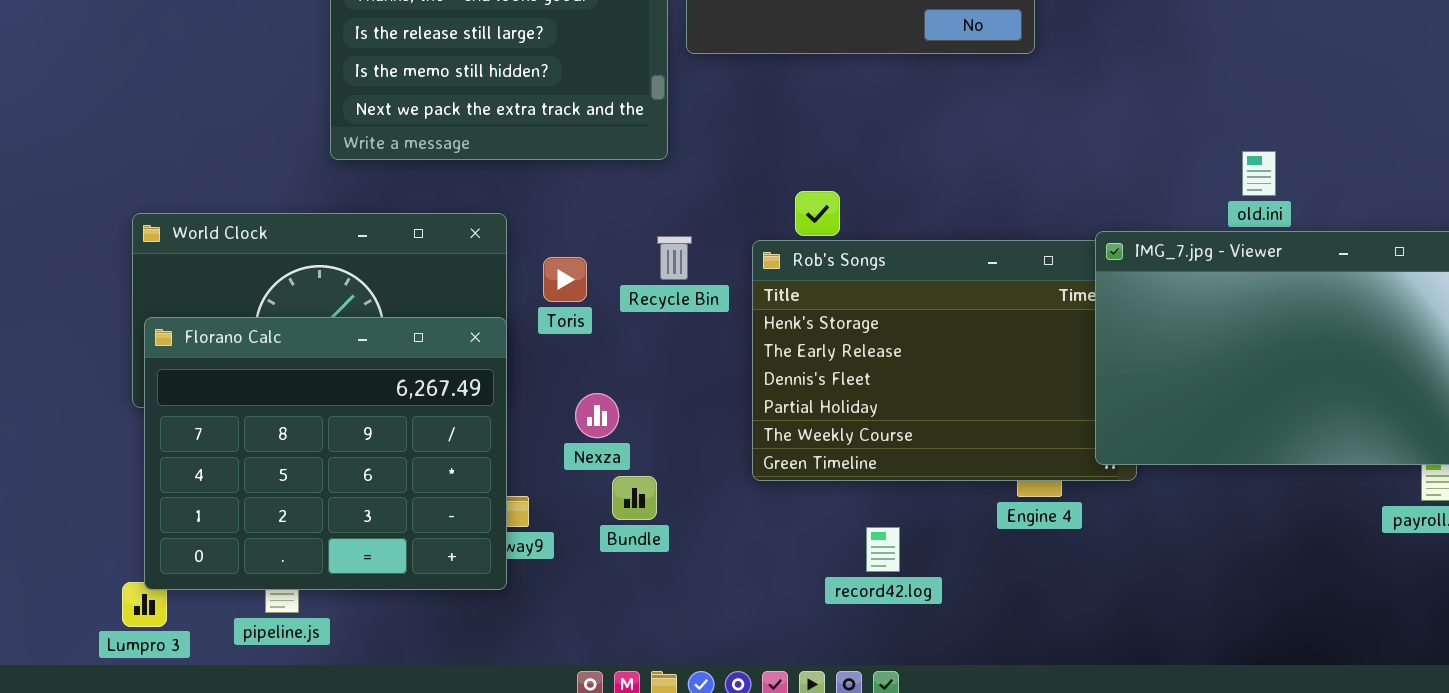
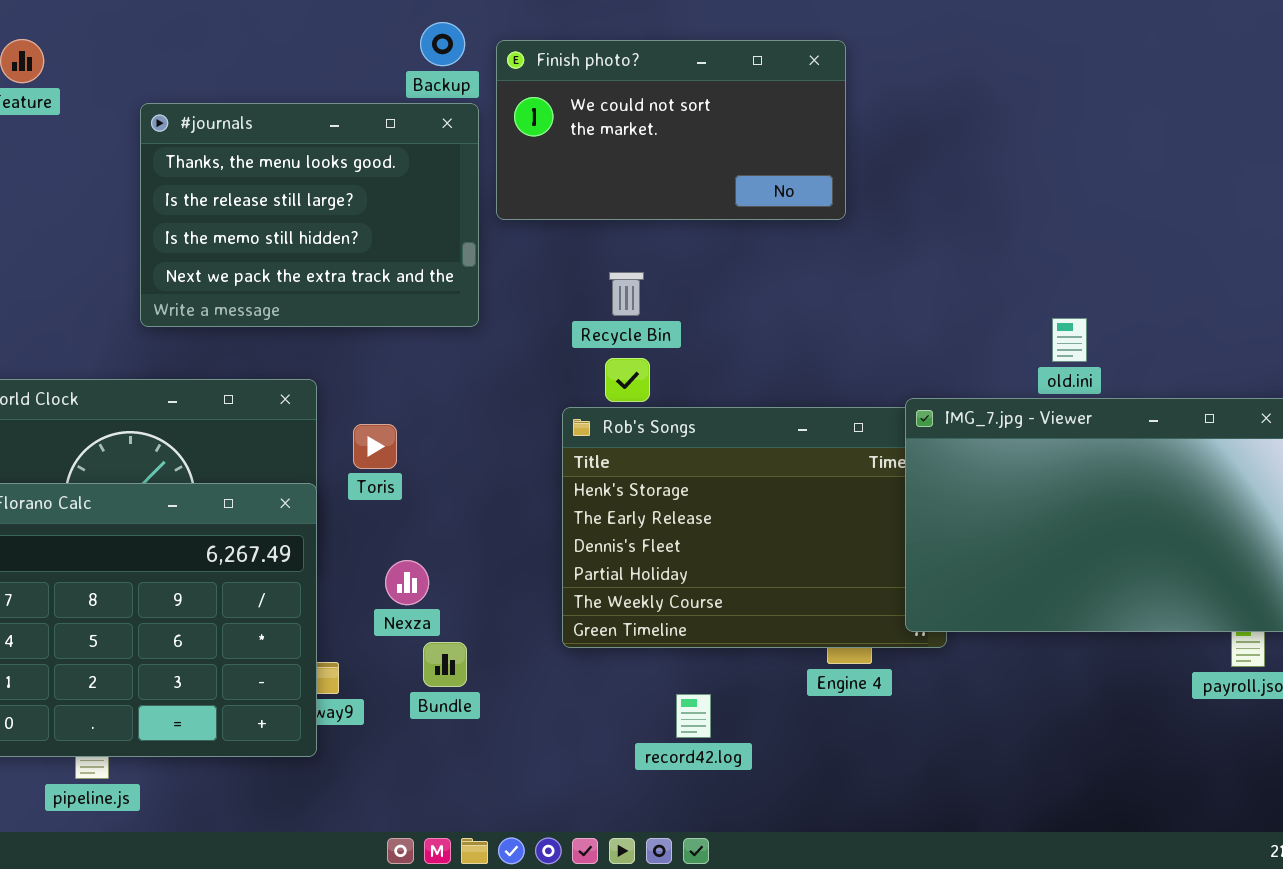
Recycle Bin: [657,236,692,280] -> [609,272,644,316], moved

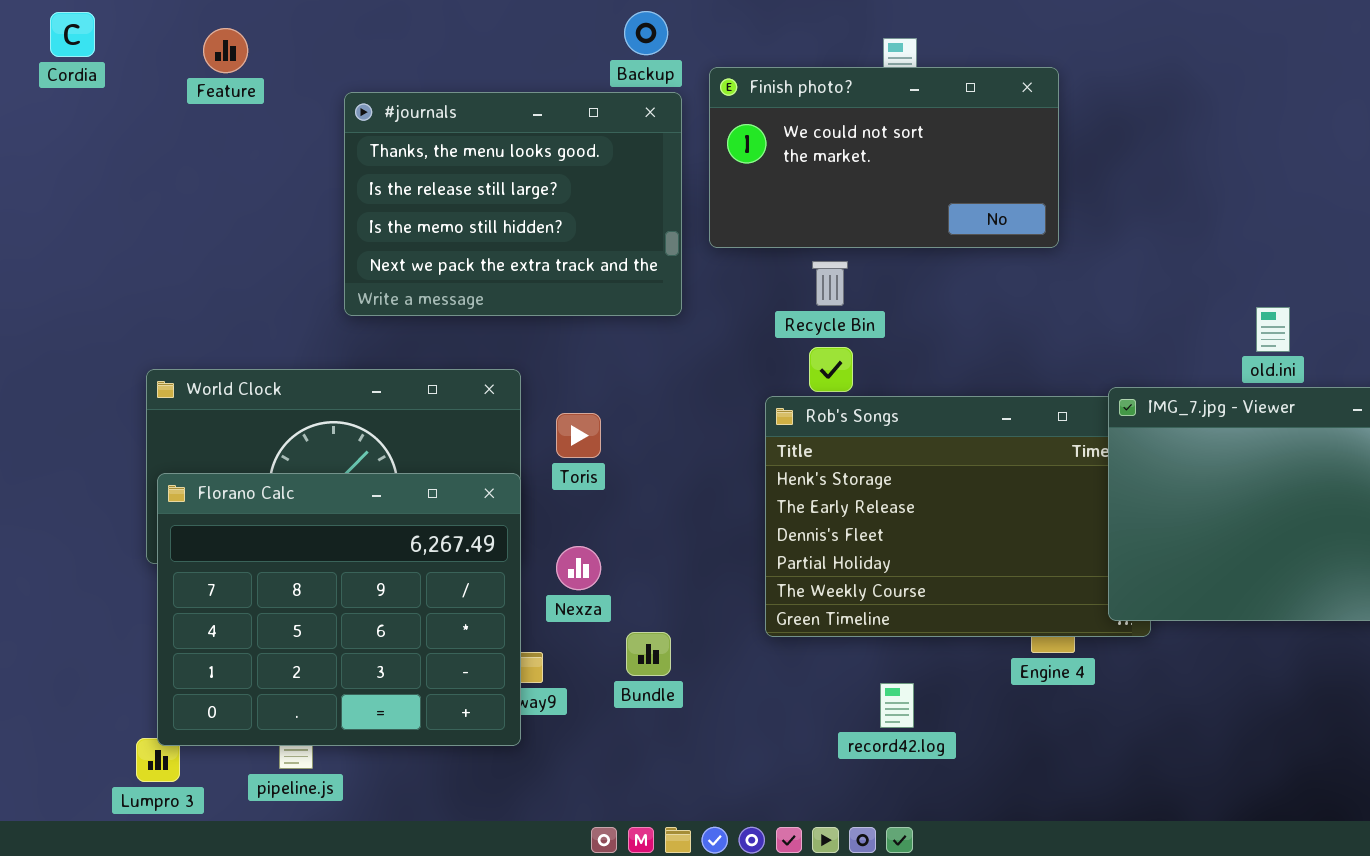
Finish photo?: [496,40,846,220] -> [709,67,1059,248], moved
Nexza: [385,560,429,605] -> [556,546,601,590], moved

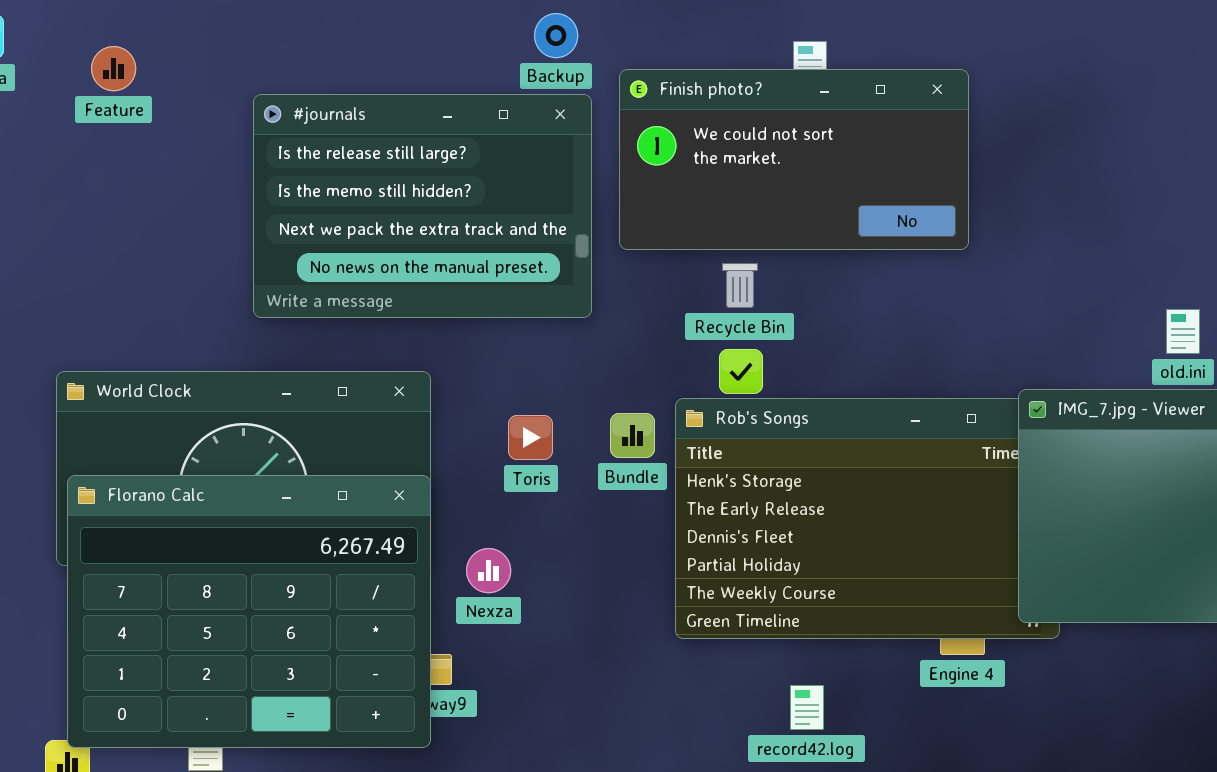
Feature: [203,28,248,73] -> [91,46,136,91], moved
#journals: [344,92,682,316] -> [253,94,592,318], scrolled down 1 row
Toris: [556,413,601,458] -> [508,415,553,460], moved
Bundle: [626,632,671,676] -> [610,413,655,458], moved

